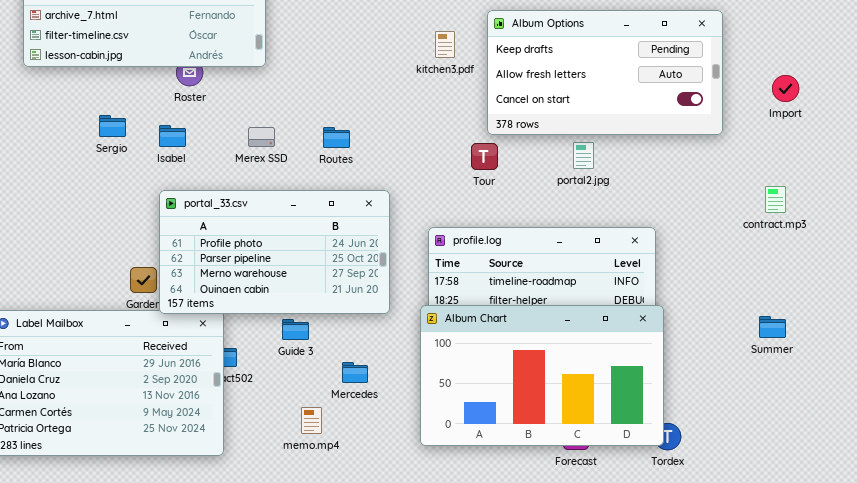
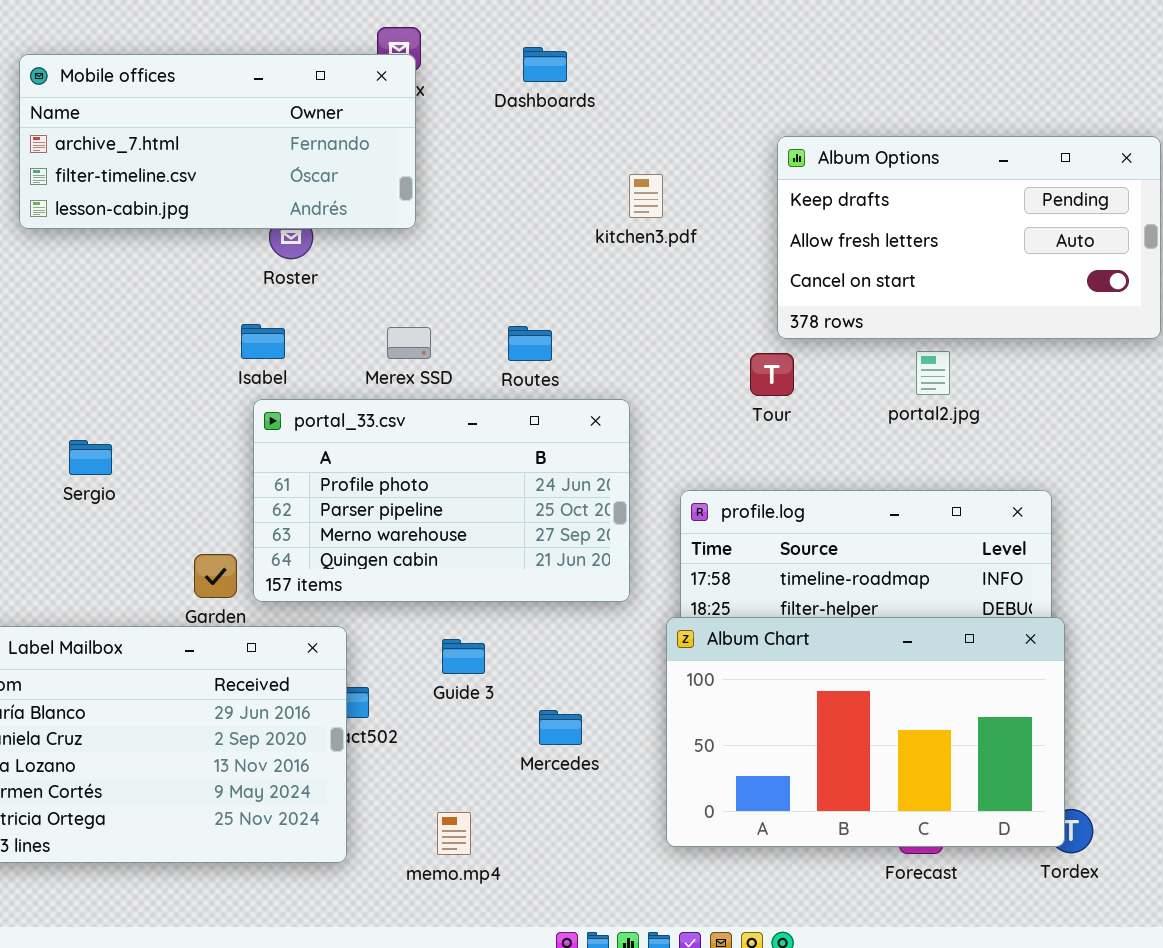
kitchen3.pdf: [435,31,455,58] -> [629,174,663,218], moved
Sergio: [99,115,126,137] -> [69,440,112,475], moved
portal_33.csv: [159,190,390,314] -> [253,399,630,602], moved
memo.mp4: [301,407,322,434] -> [437,812,471,855], moved

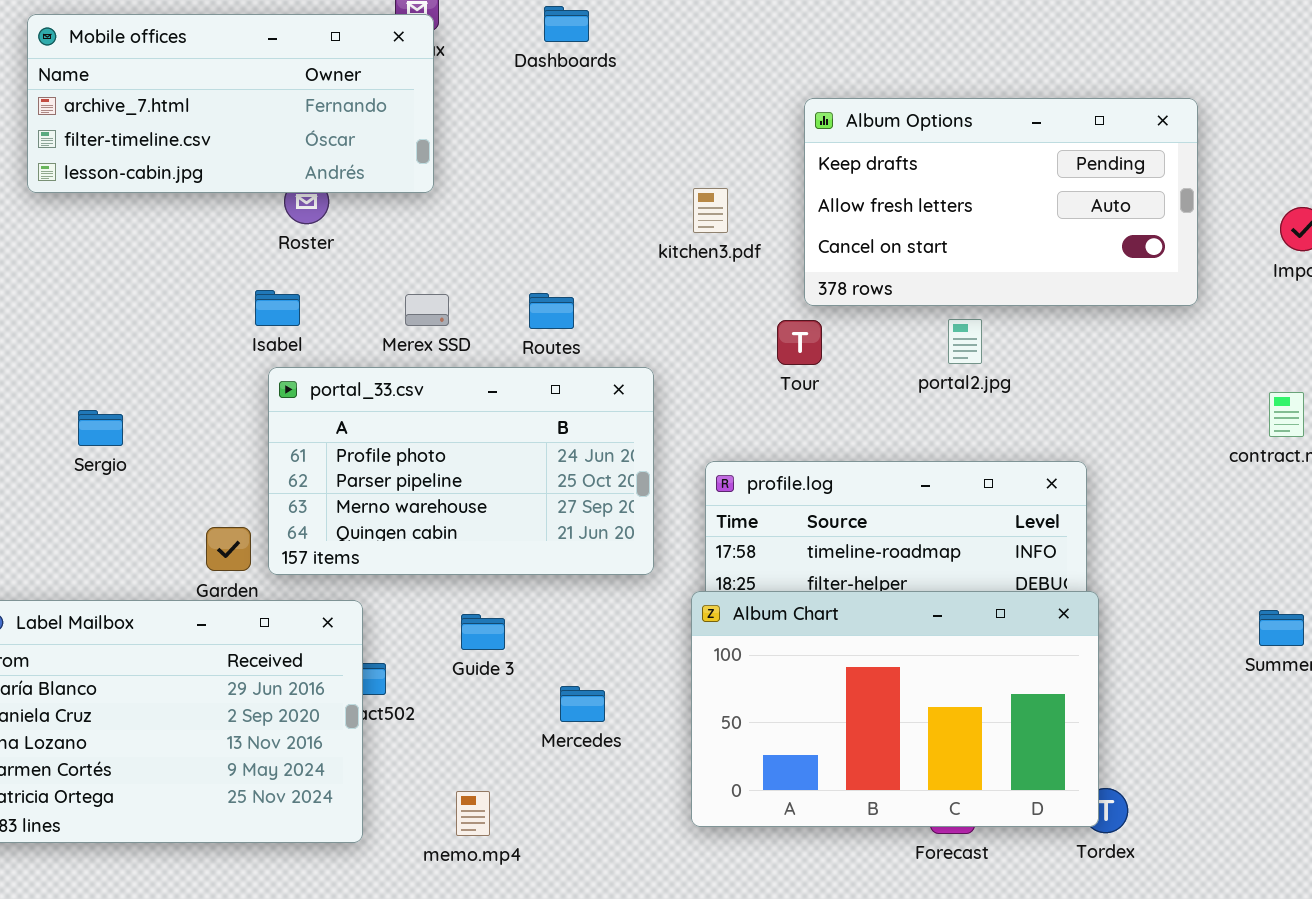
kitchen3.pdf: [629,174,663,218] -> [693,188,728,233], moved

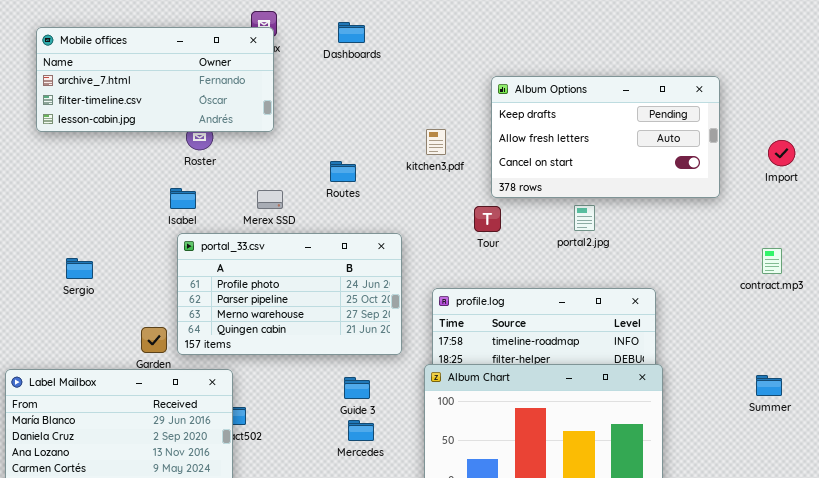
Routes: [529,293,574,329] -> [330,161,356,182], moved
Guide 3: [461,614,505,650] -> [344,377,370,399], moved

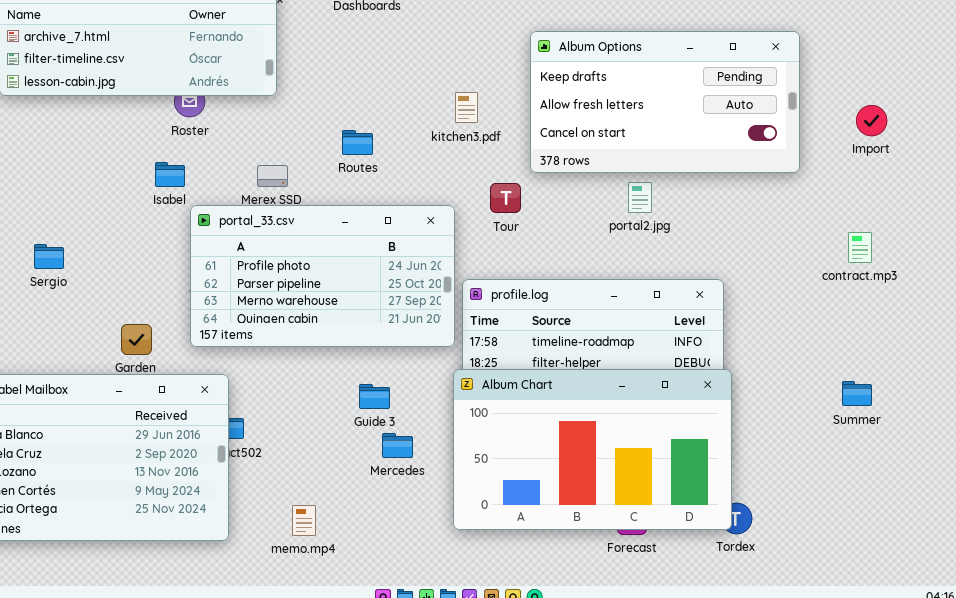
Tour: [474,206,501,232] -> [490,183,521,213], moved
portal_33.csv: [177,233,402,355] -> [190,205,455,347], moved
Mercedes: [348,420,374,441] -> [382,433,413,458], moved

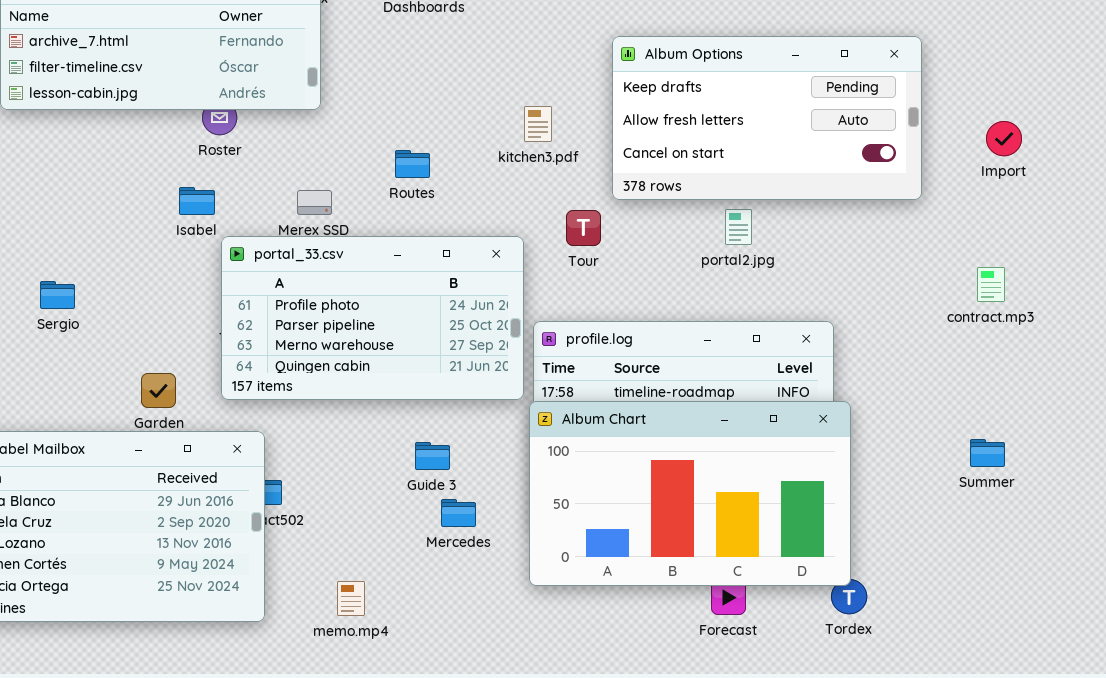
Album Chart: [453,369,732,530] -> [529,401,851,586], moved

